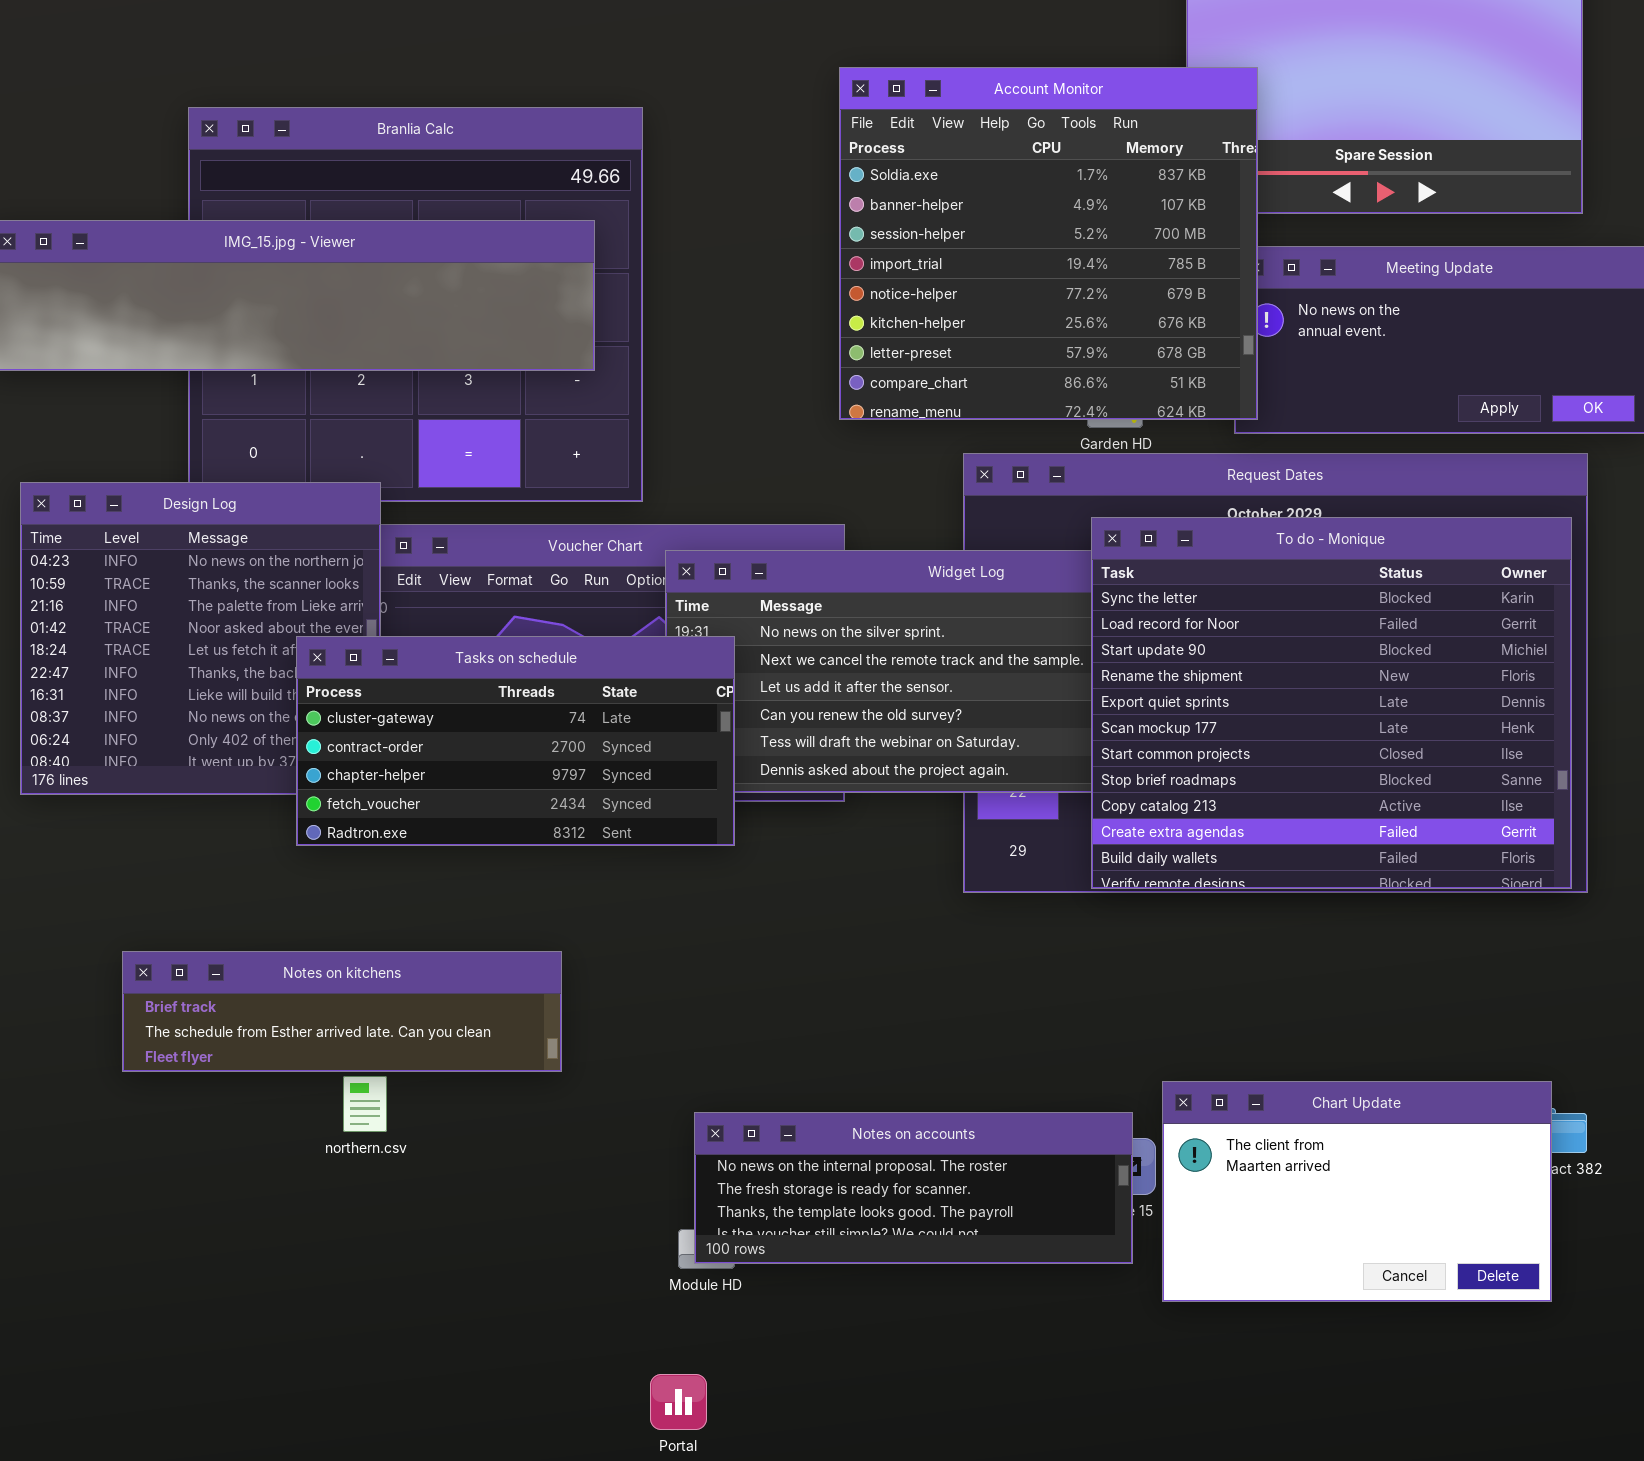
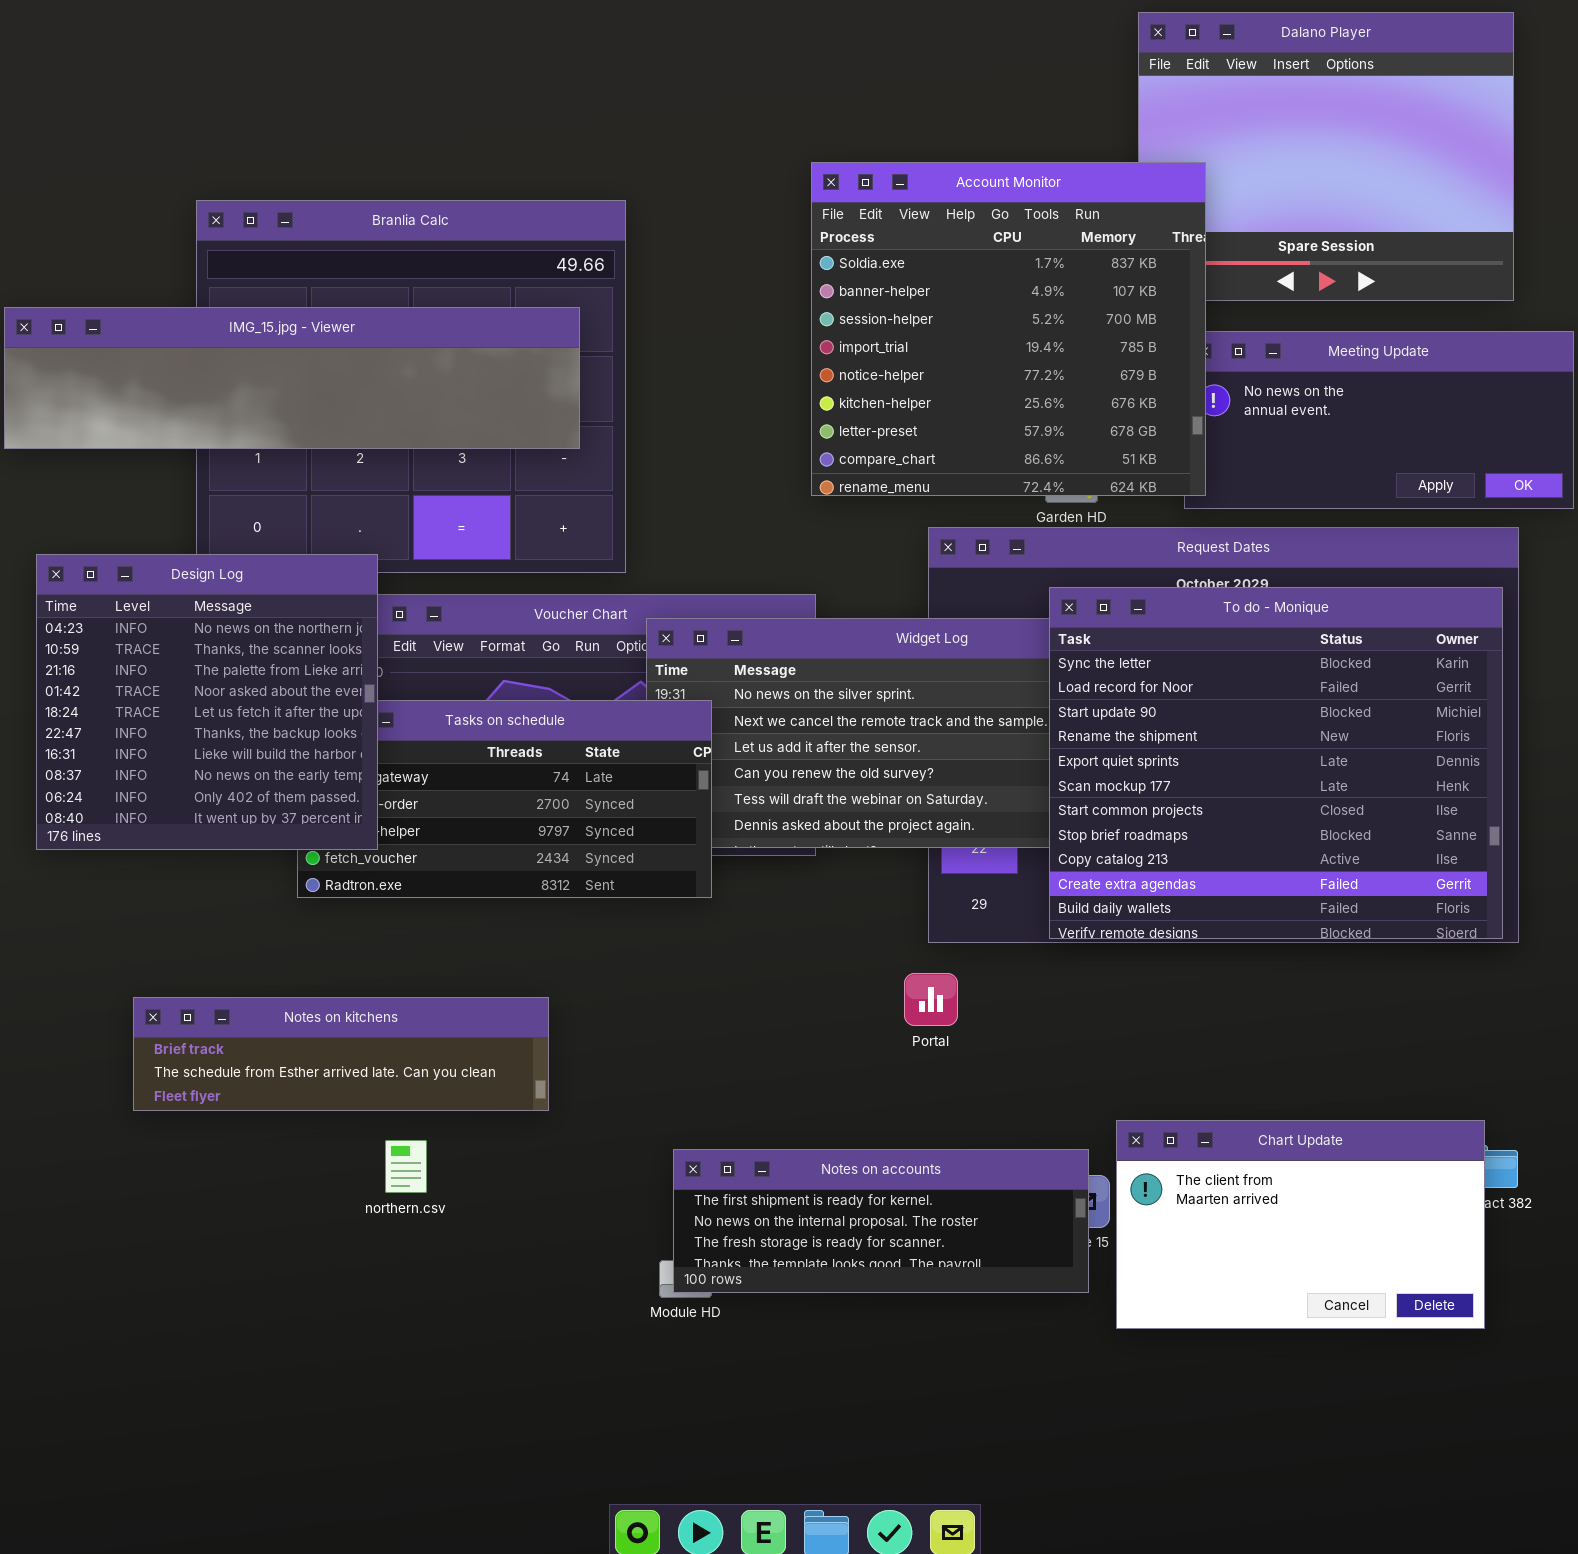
Design Log: [20,482,381,795] -> [36,554,378,850], raised
northern.csv: [343,1076,387,1132] -> [385,1140,427,1193], moved
Notes on accounts: [694,1112,1133,1264] -> [673,1149,1089,1293], scrolled up 1 row
Portal: [650,1374,707,1430] -> [904,973,958,1026], moved

